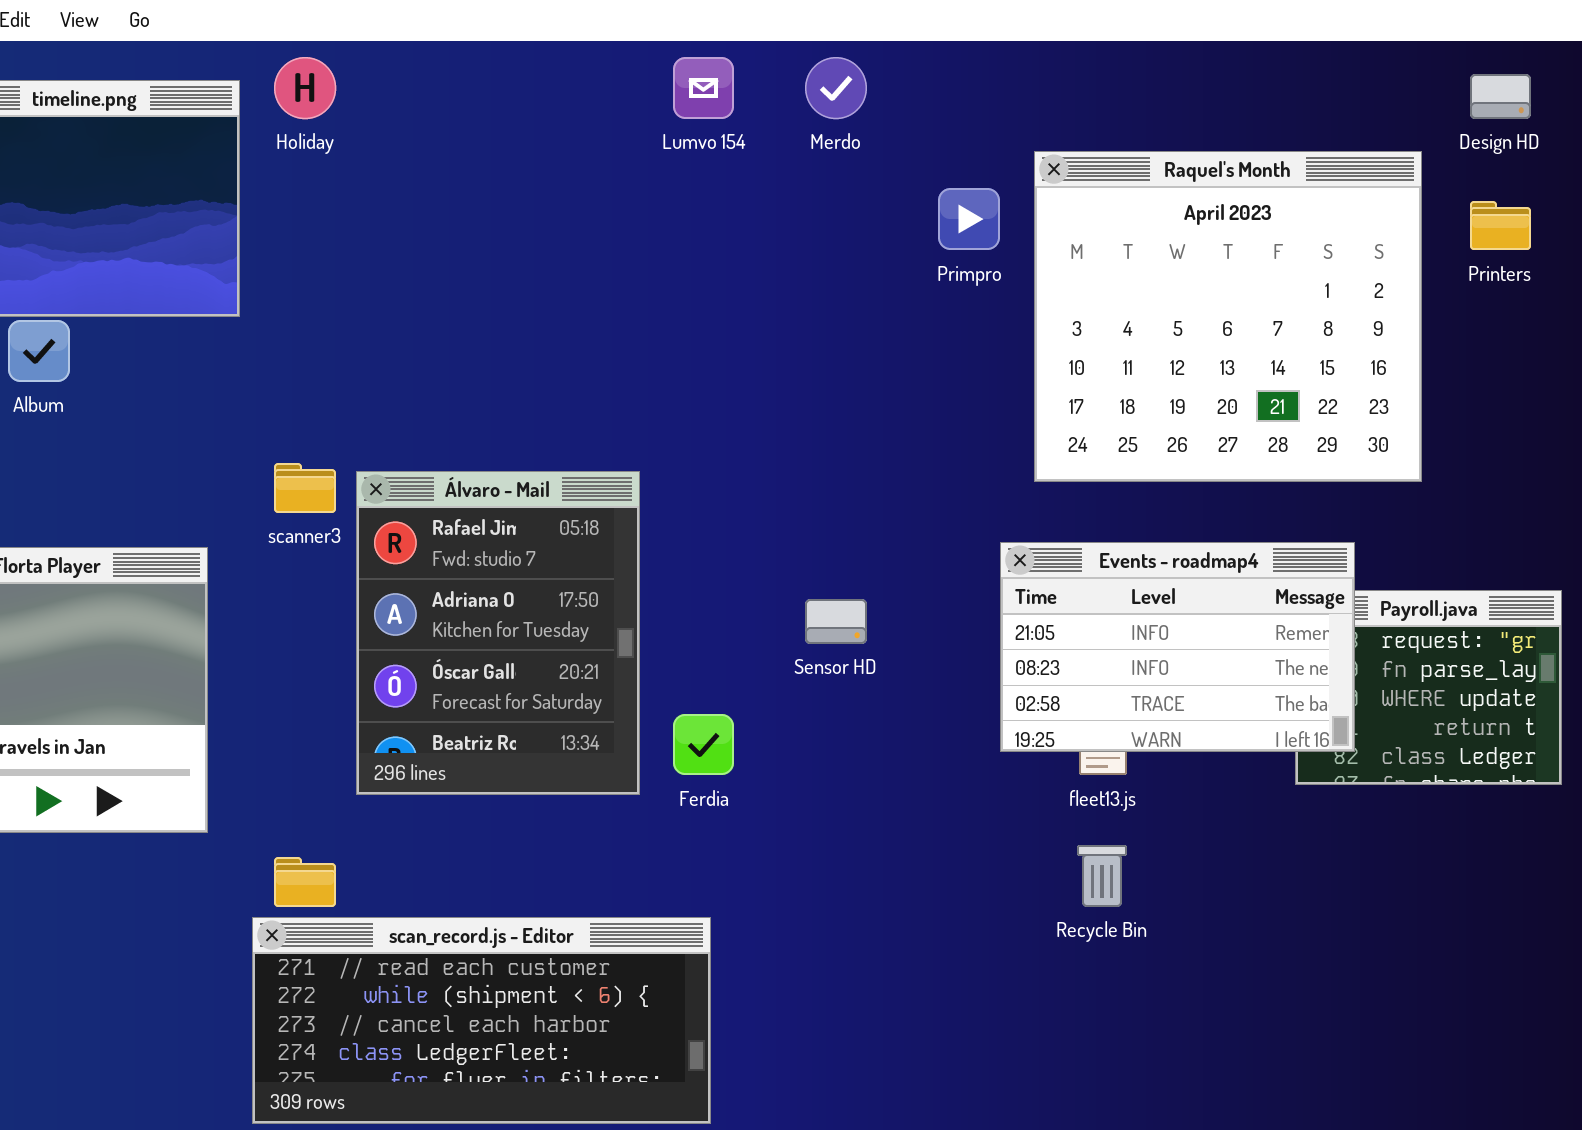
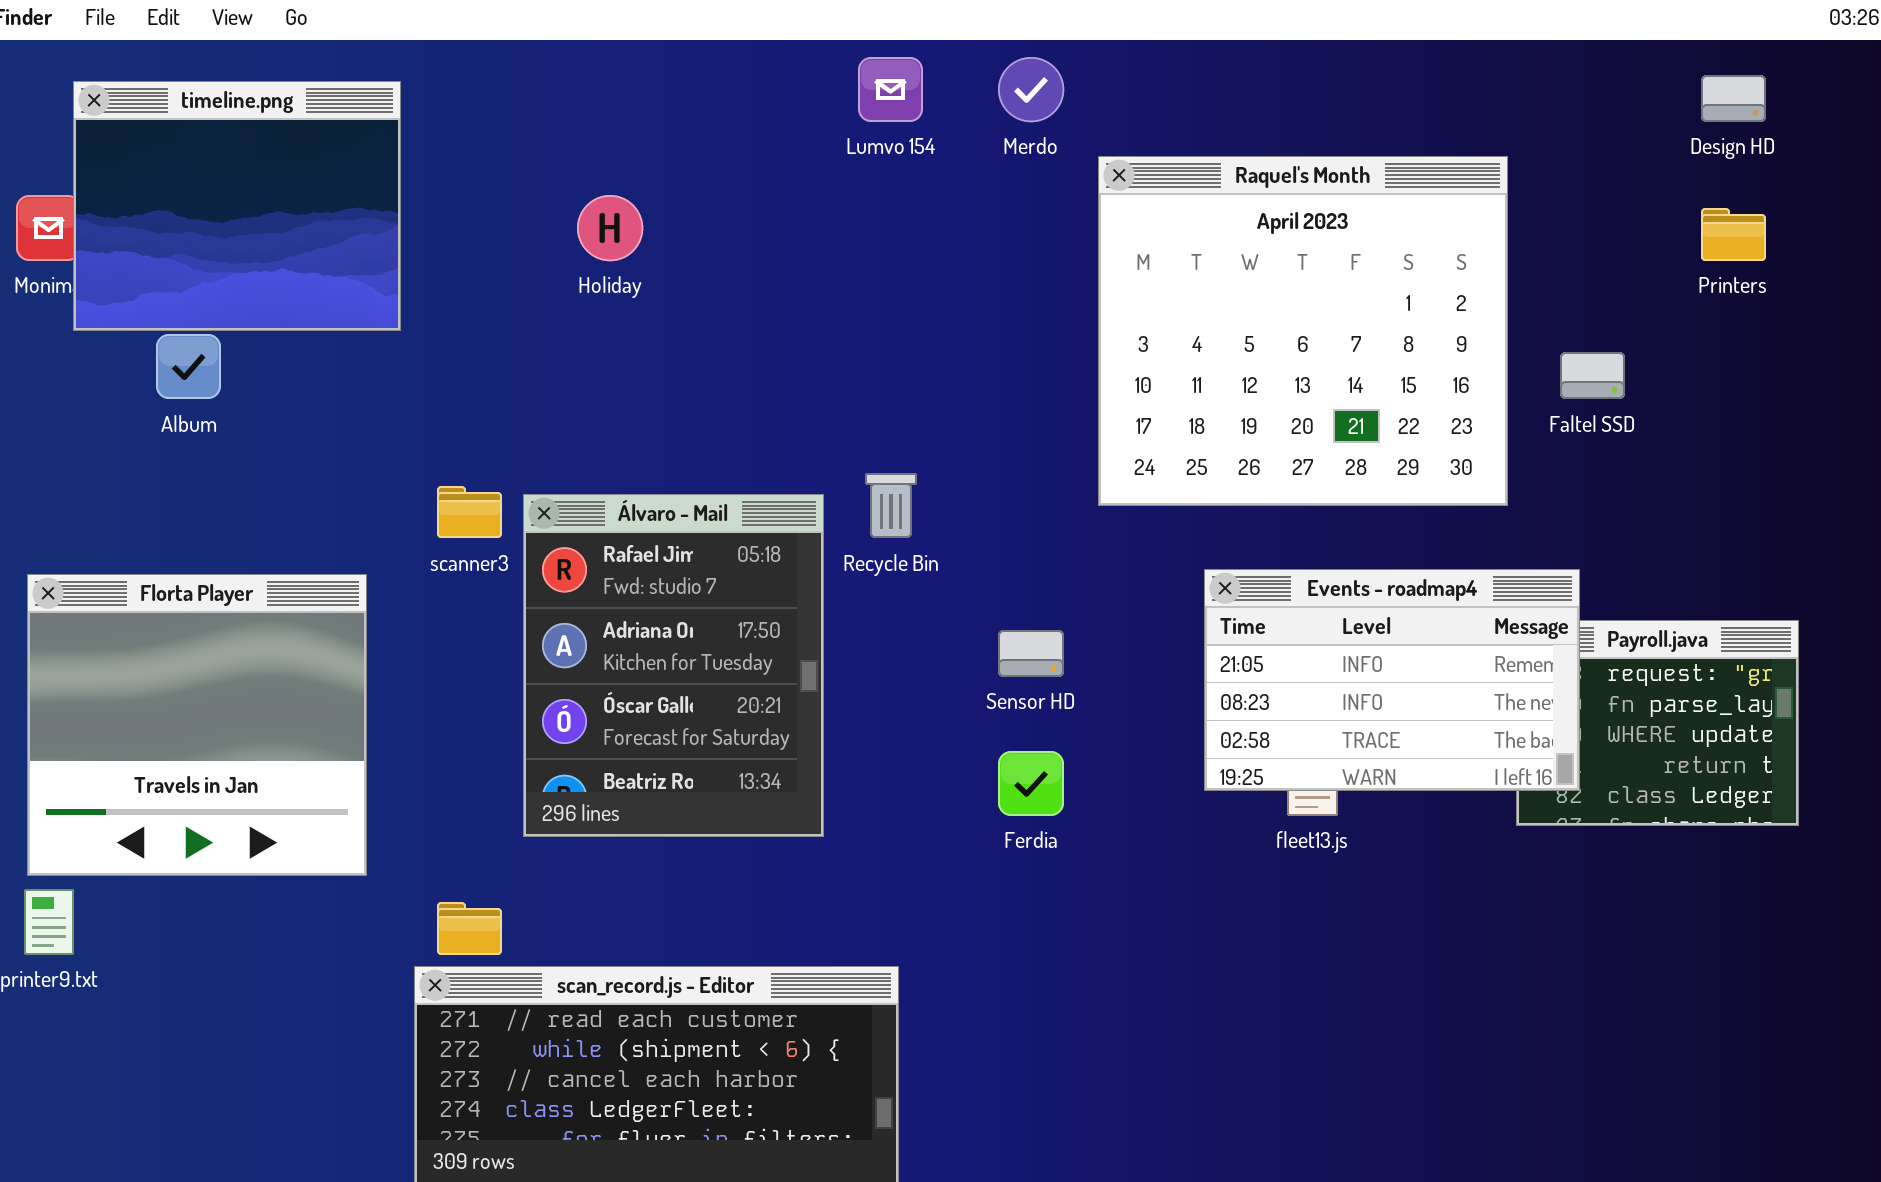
Holiday: [274,57,336,119] -> [577,195,643,261], moved
Raquel's Month: [1034,151,1422,482] -> [1098,156,1508,506], moved
Ferdia: [673,714,734,775] -> [998,751,1064,816], moved
Recycle Bin: [1077,845,1127,907] -> [865,473,917,538], moved

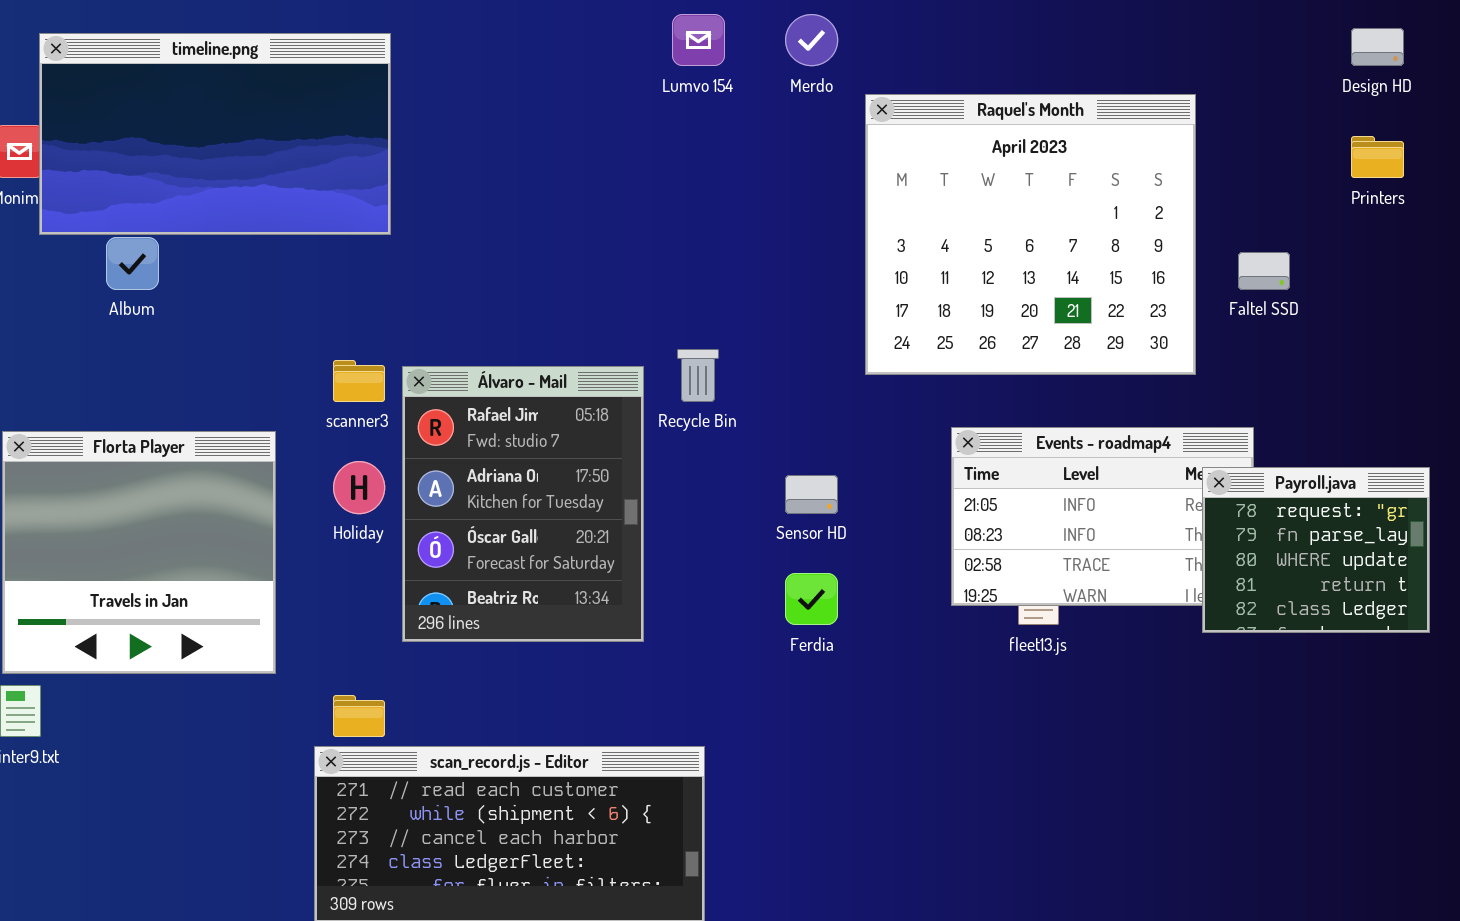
timeline.png: [73,81,401,331] -> [39,33,391,235], resized
Holiday: [577,195,643,261] -> [333,461,385,514], moved
Payroll.java: [1516,620,1799,826] -> [1202,467,1430,633], raised

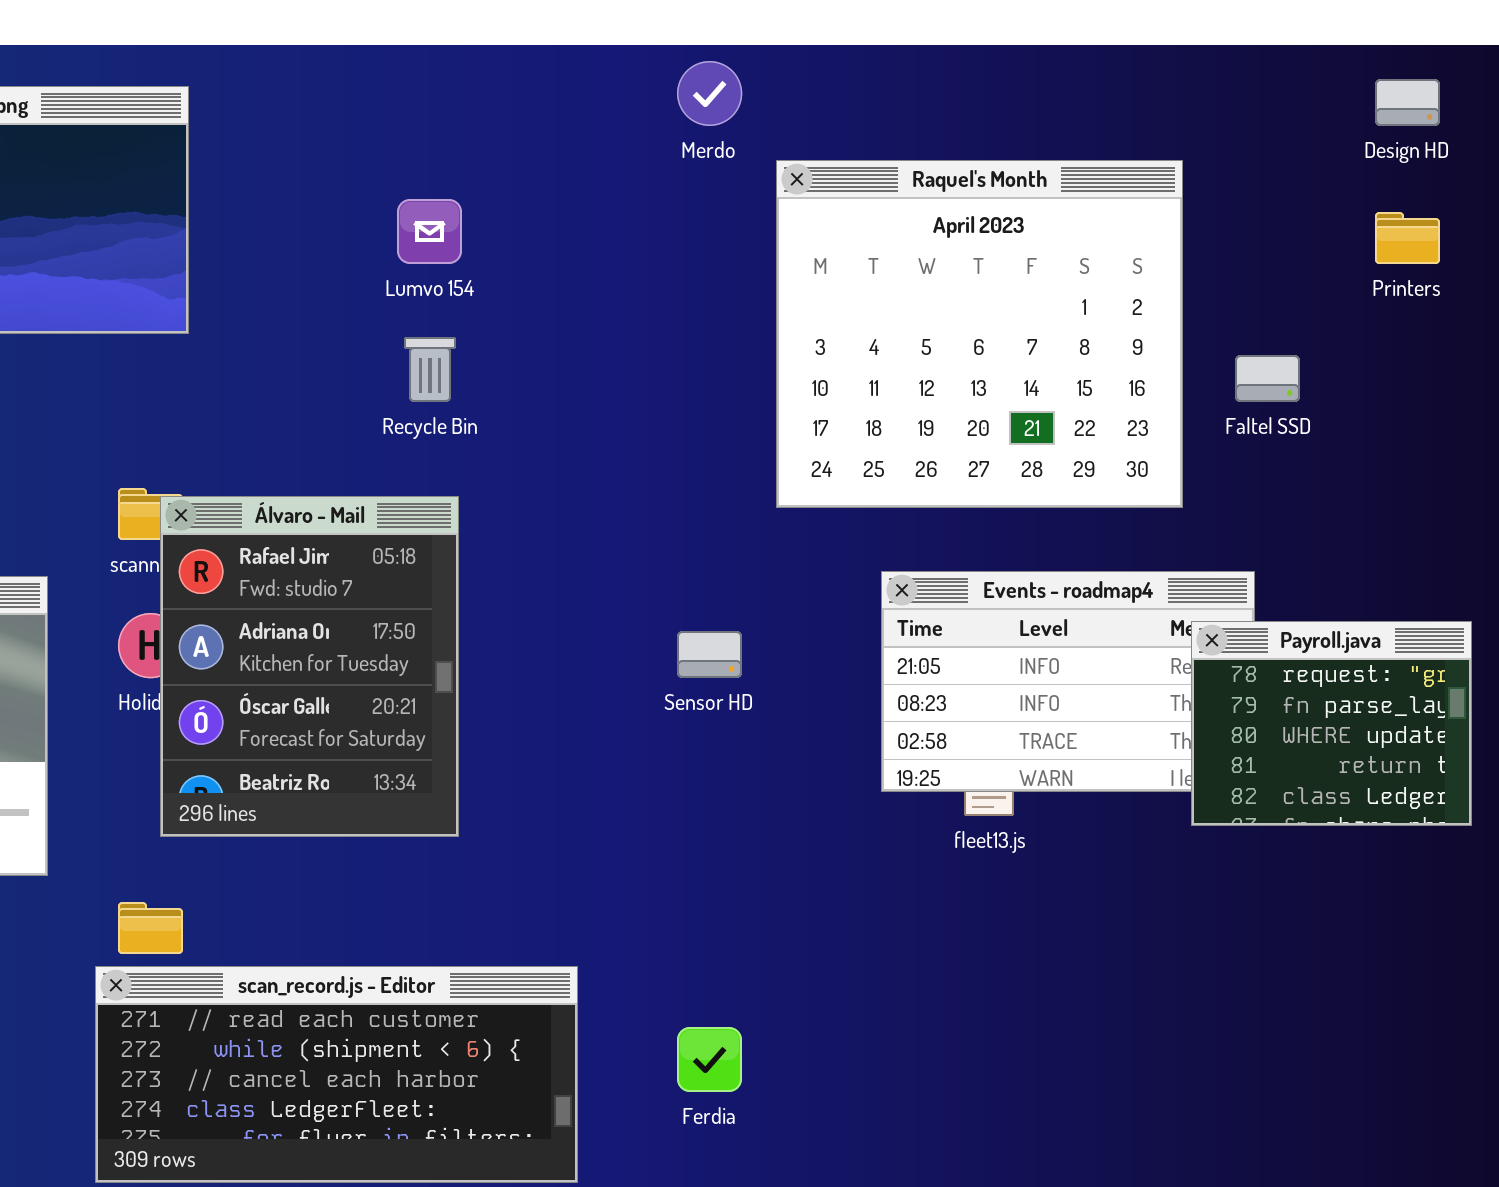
Lumvo 154: [672,14,725,66] -> [397,199,462,264], moved
Recycle Bin: [677,349,719,402] -> [404,337,456,402], moved
Álvaro - Mail: [402,366,644,642] -> [160,496,459,837], moved
Ferdia: [785,573,838,625] -> [677,1027,742,1092], moved

